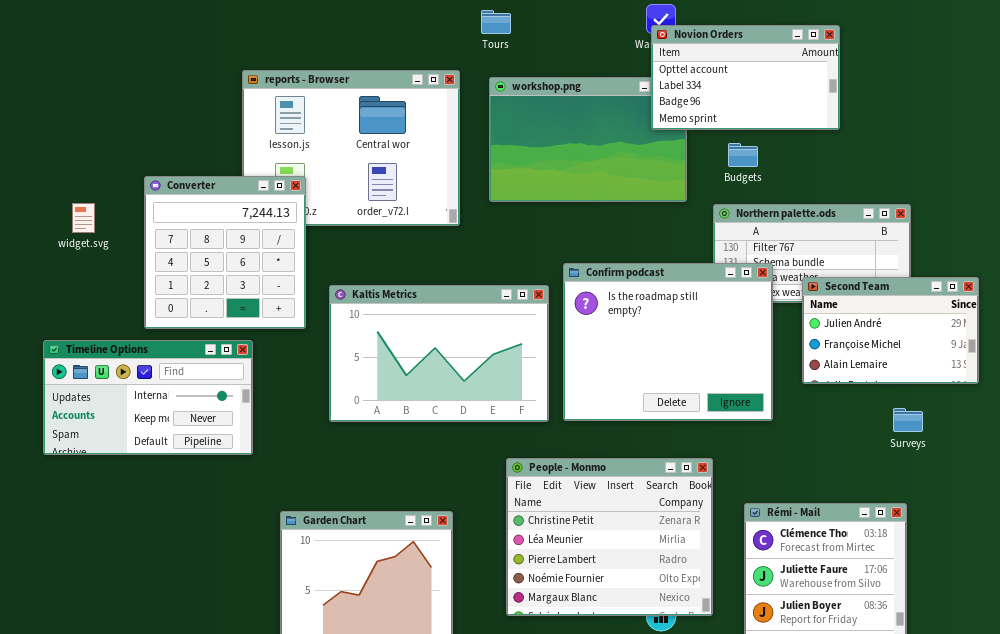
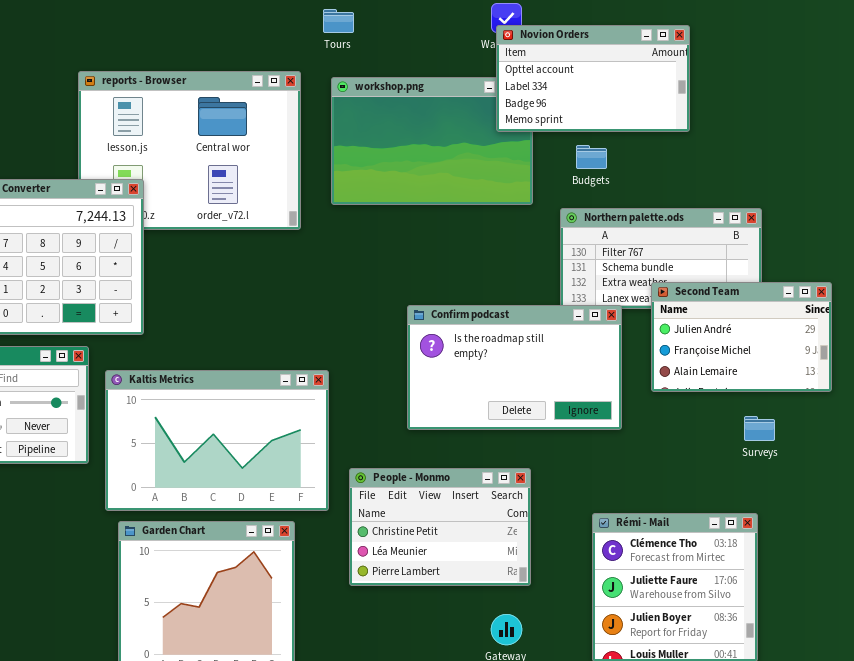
Confirm podcast: [563,263,773,421] -> [407,305,622,430], resized
Kaltis Metrics: [329,285,549,422] -> [105,370,329,511], moved
People - Monmo: [506,458,713,616] -> [349,468,531,586], resized

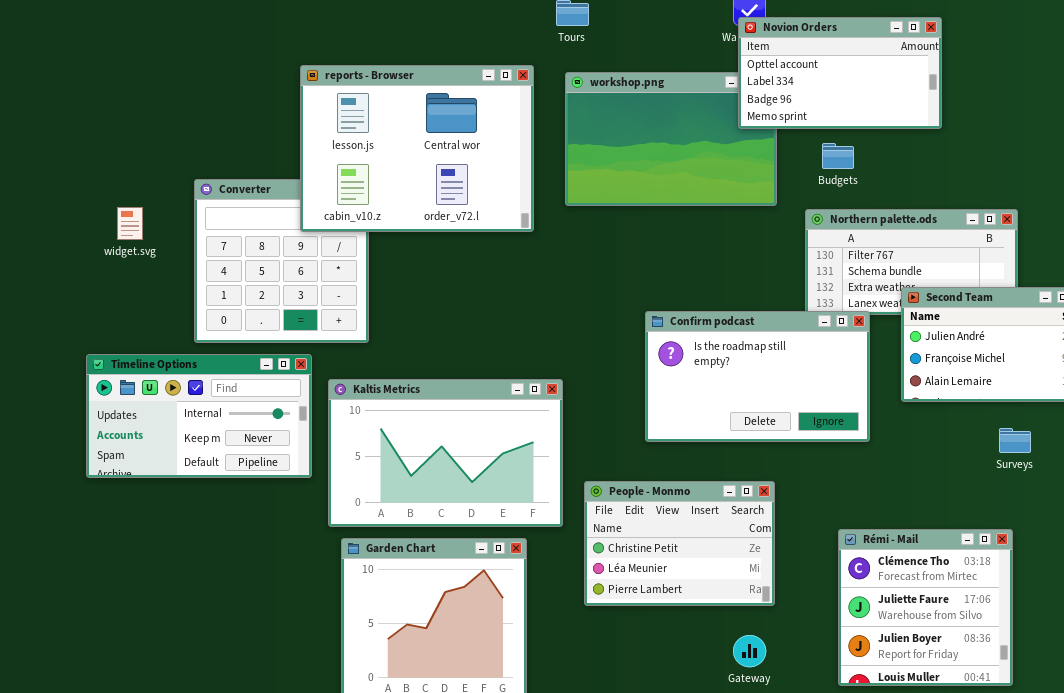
reports - Browser: [78,71,301,230] -> [300,65,534,232], raised

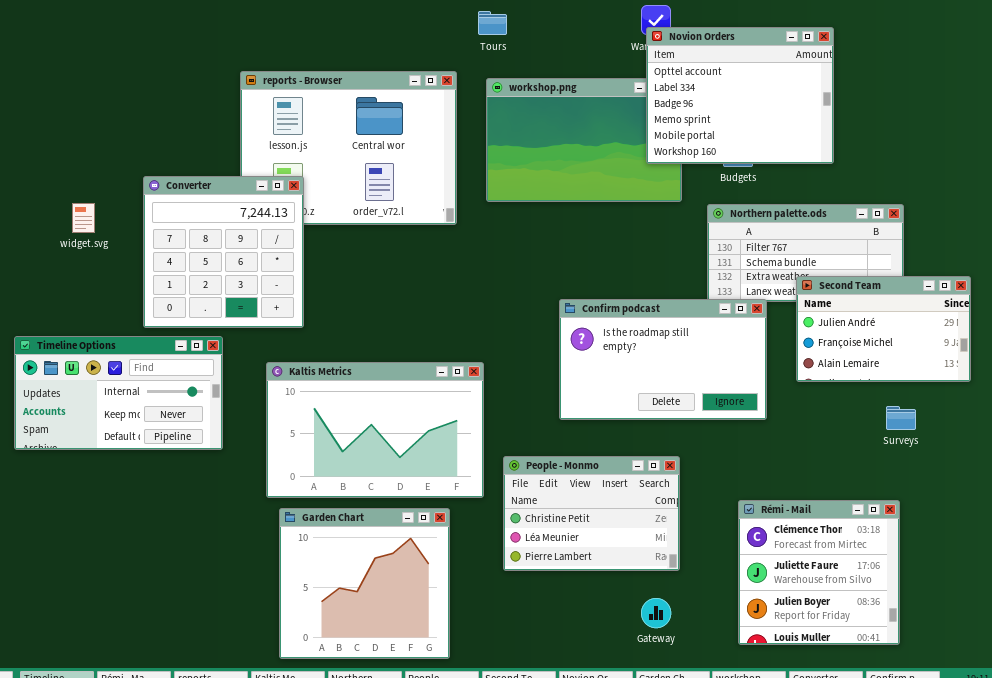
Novion Orders: [738,17,942,129] -> [646,27,834,164], resized
Converter: [194,179,369,343] -> [143,176,304,328], raised
Timeline Options: [86,354,312,478] -> [14,336,223,450], moved

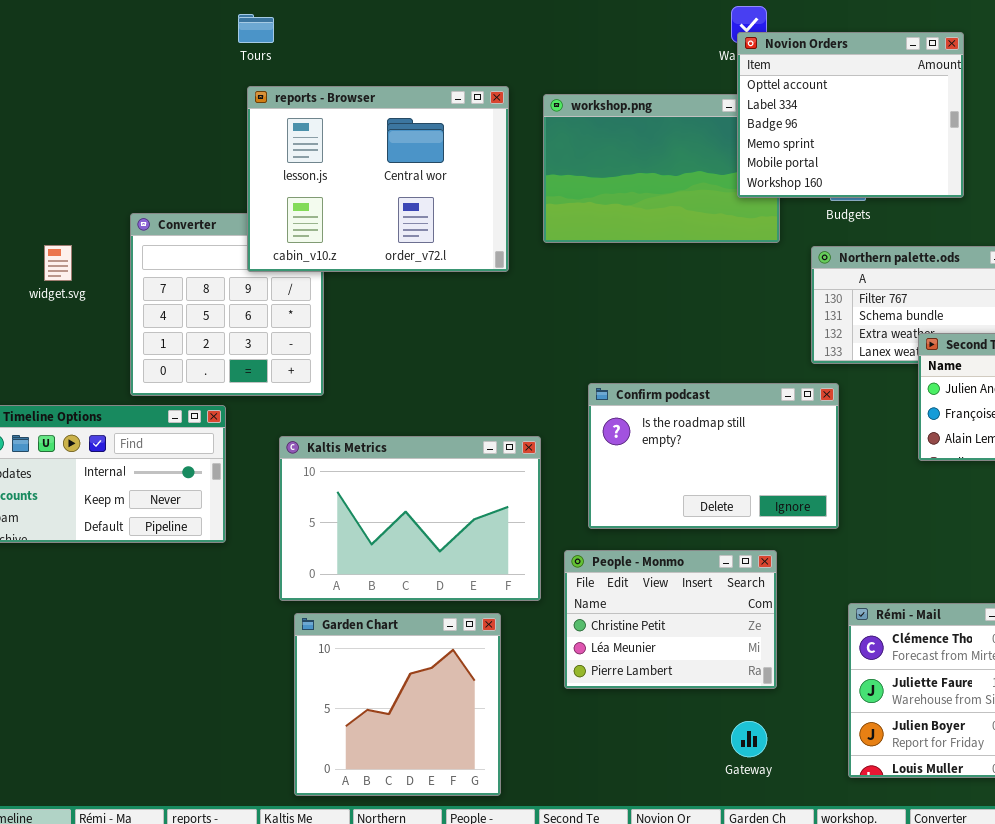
Tours: [478,11,507,35] -> [238,14,274,43], moved
reports - Browser: [240,71,457,225] -> [247,86,509,272], raised
Confirm podcast: [559,299,767,420] -> [588,383,839,529], moved

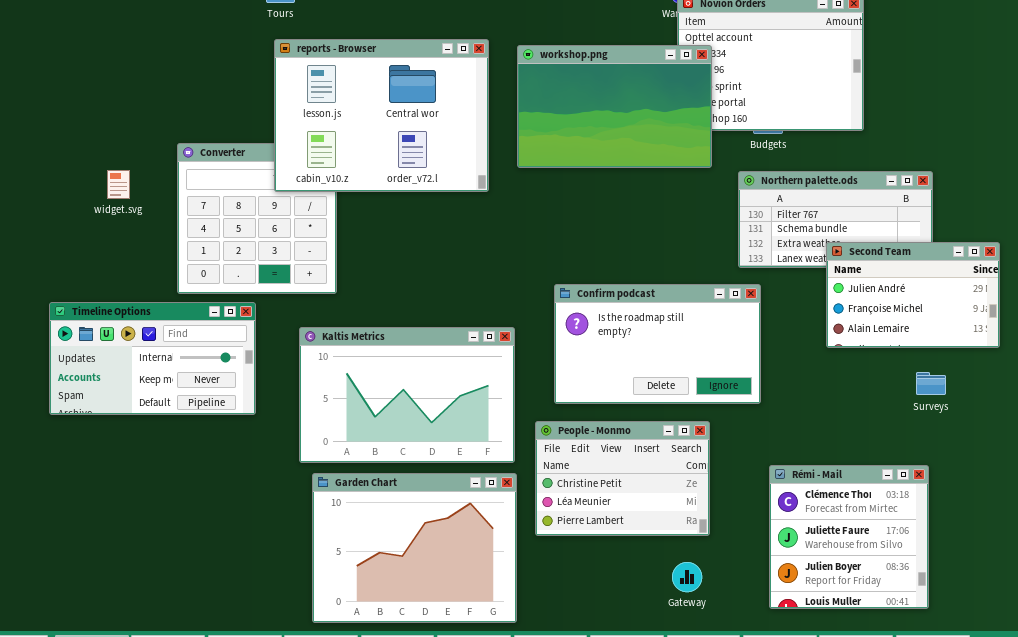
workshop.png: [543,94,780,243] -> [517,45,712,168], raised
Garden Chart: [294,613,501,796] -> [312,473,517,623], resized

